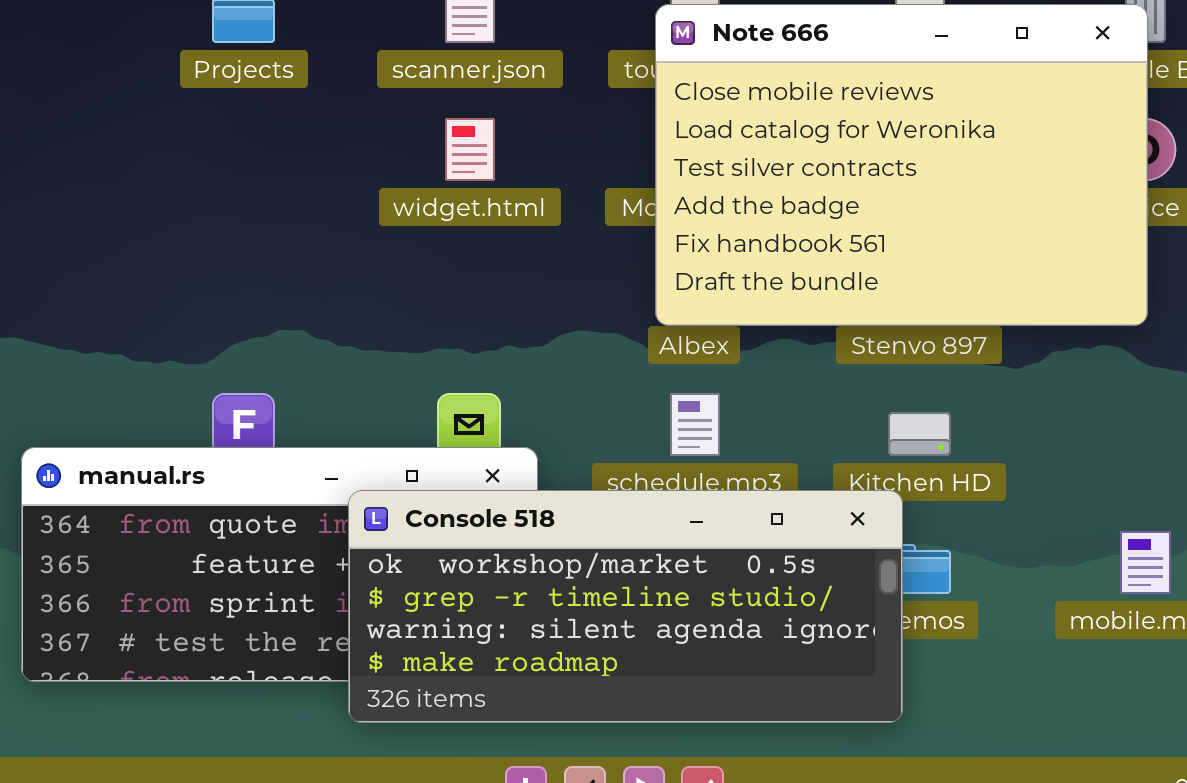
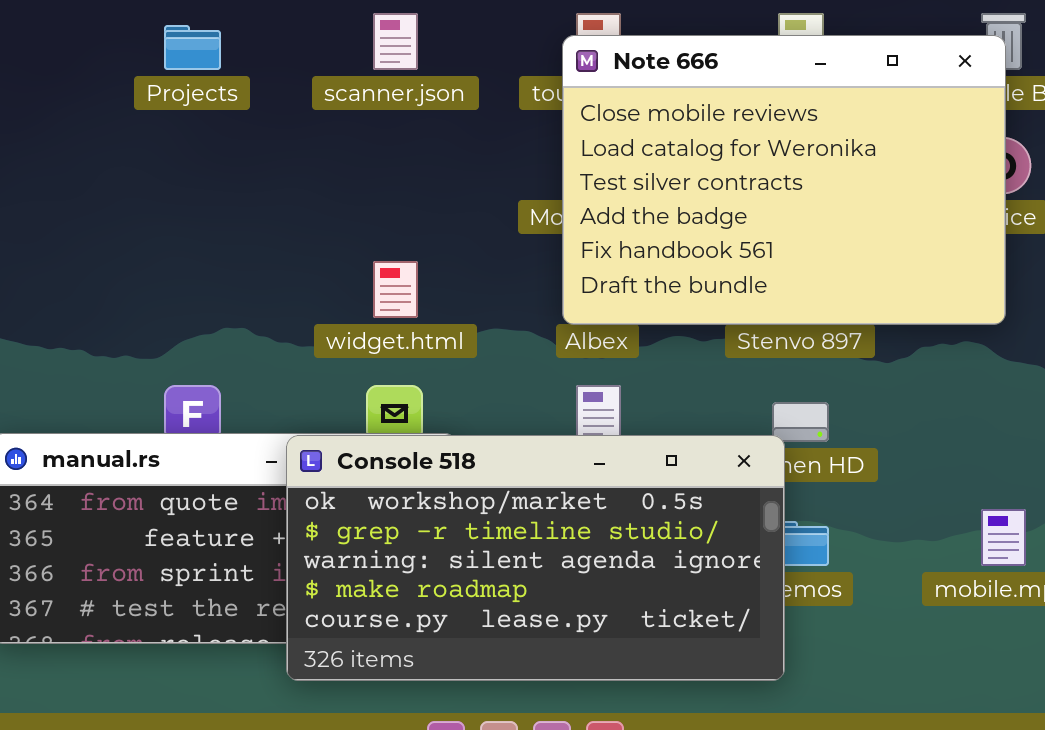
widget.html: [445,118,495,181] -> [373,261,418,318], moved
Console 518: [348,490,903,723] -> [286,435,785,681], resized

